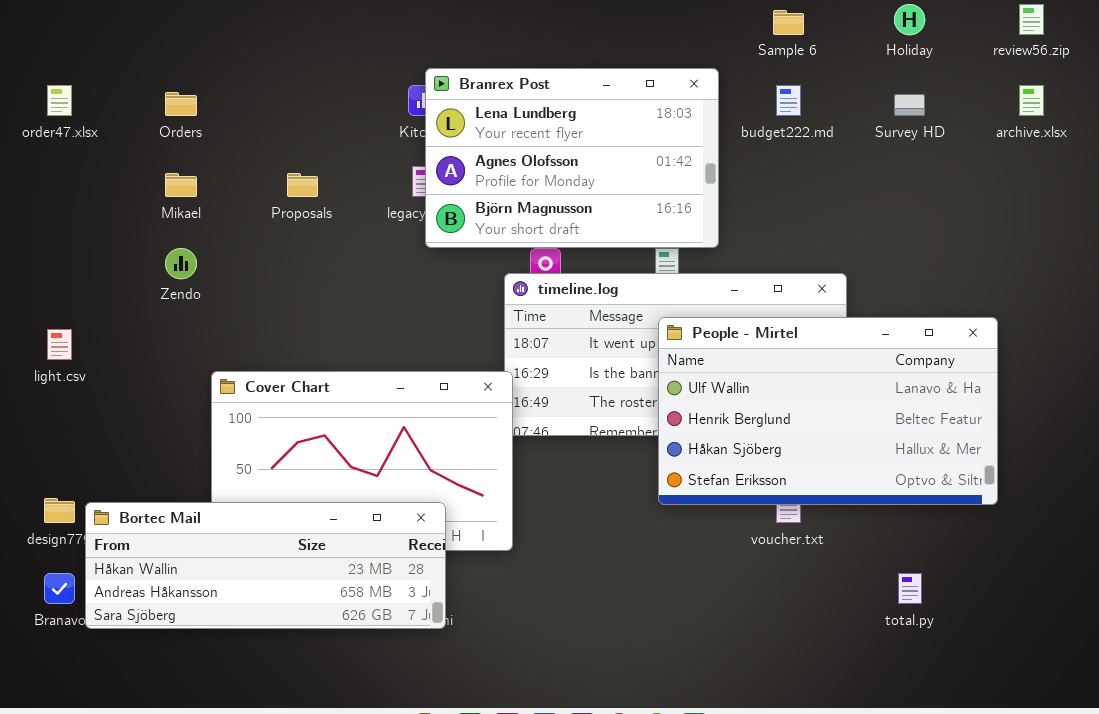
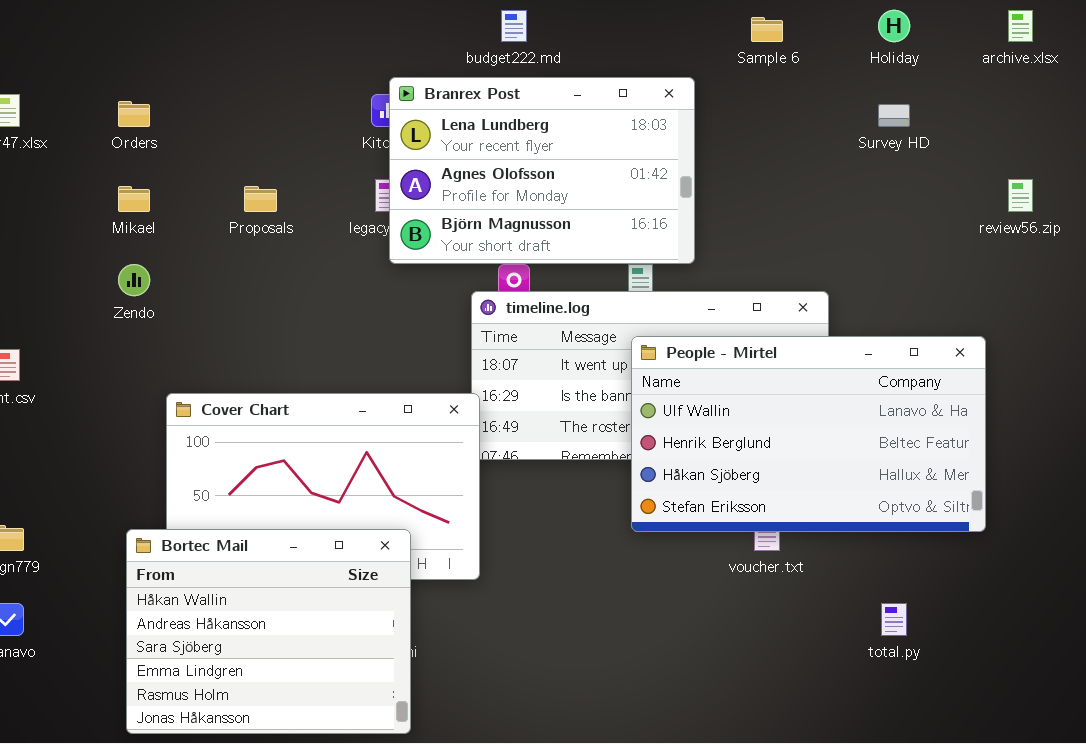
review56.zip: [1019,4,1044,35] -> [1008,179,1033,212], moved
budget222.md: [776,85,801,116] -> [501,10,527,42], moved
archive.xlsx: [1019,85,1044,116] -> [1008,10,1033,42], moved
Bortec Mail: [85,502,446,629] -> [126,529,411,734], resized

